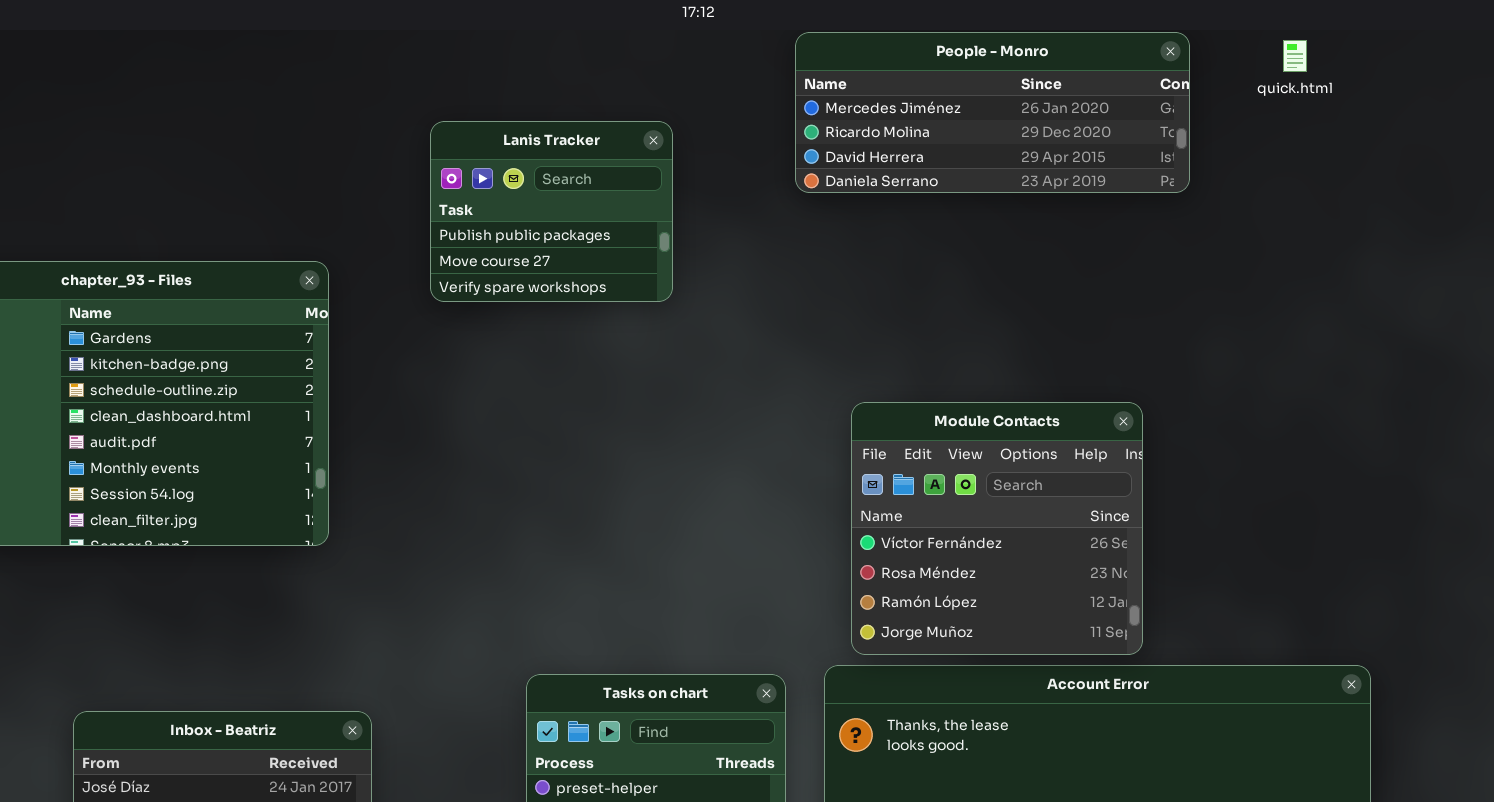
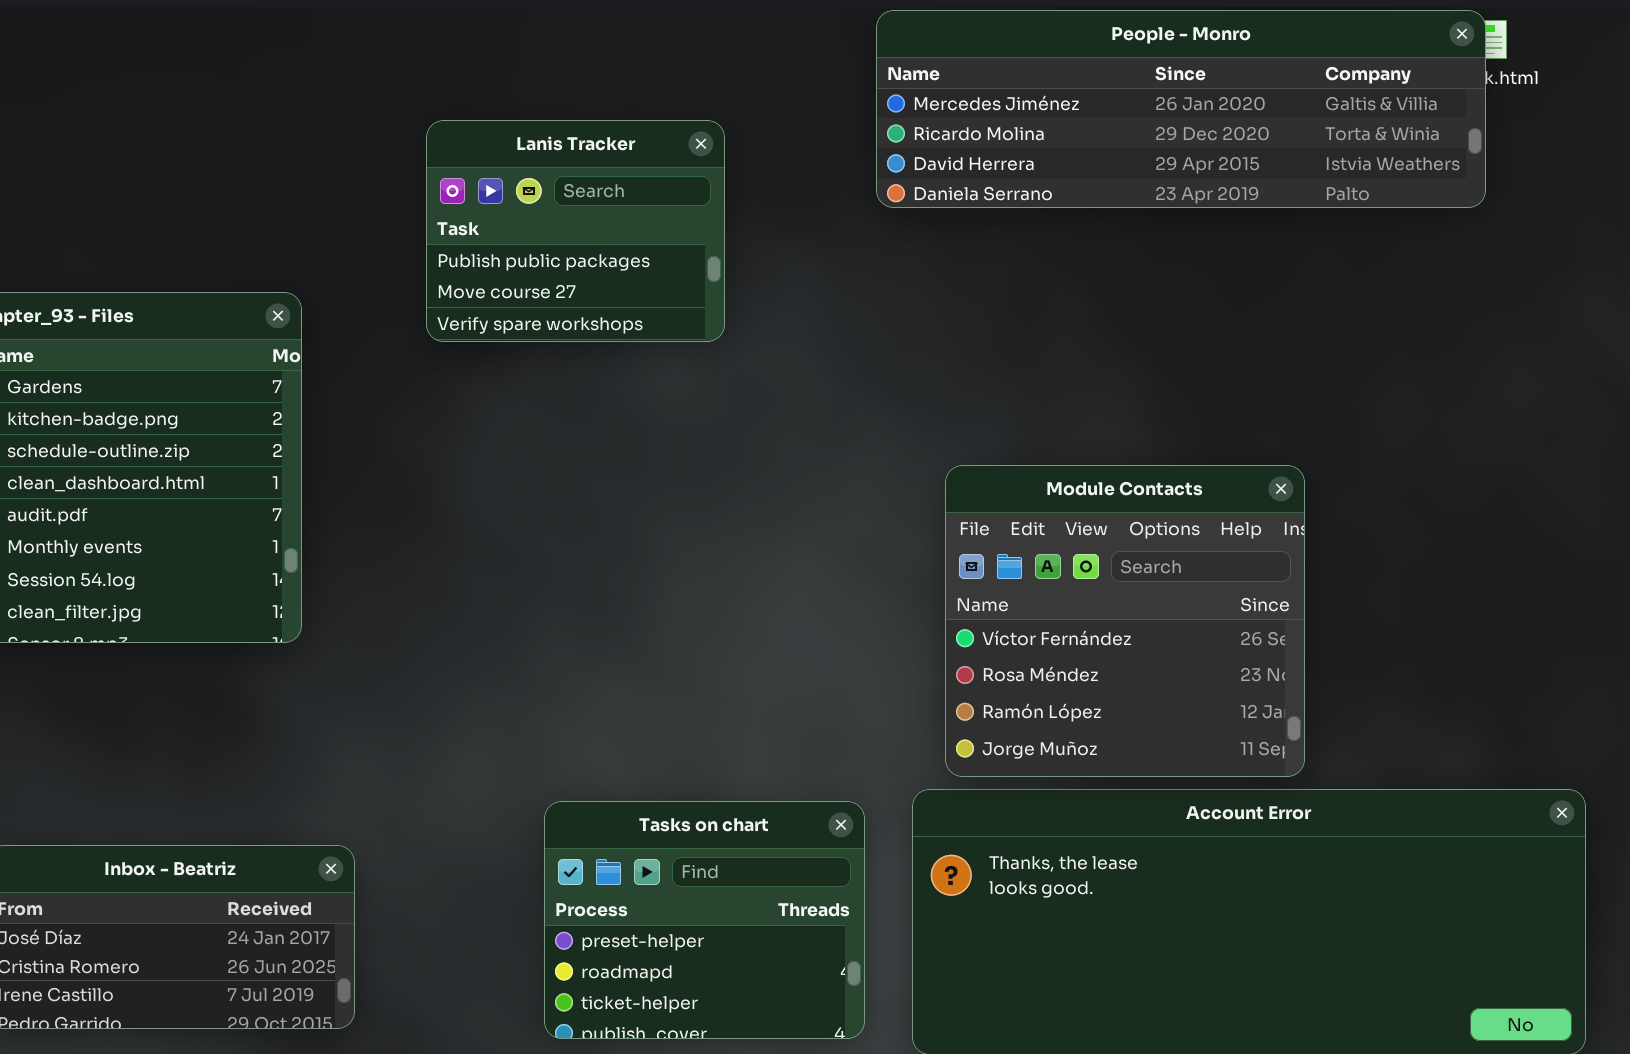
People - Monro: [795,32,1190,193] -> [876,10,1486,208], resized

